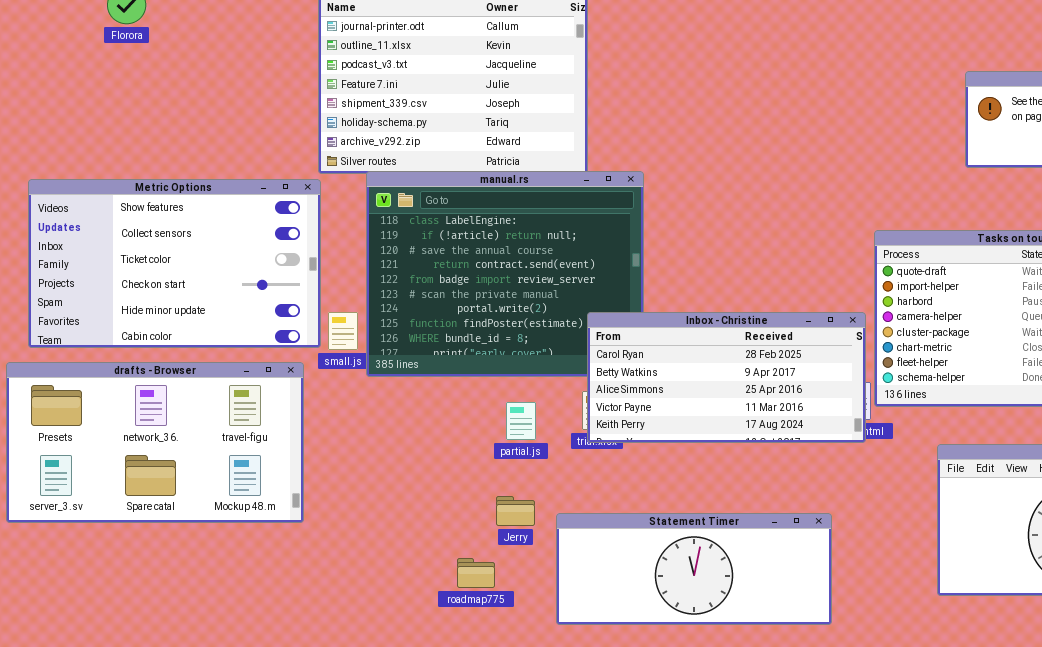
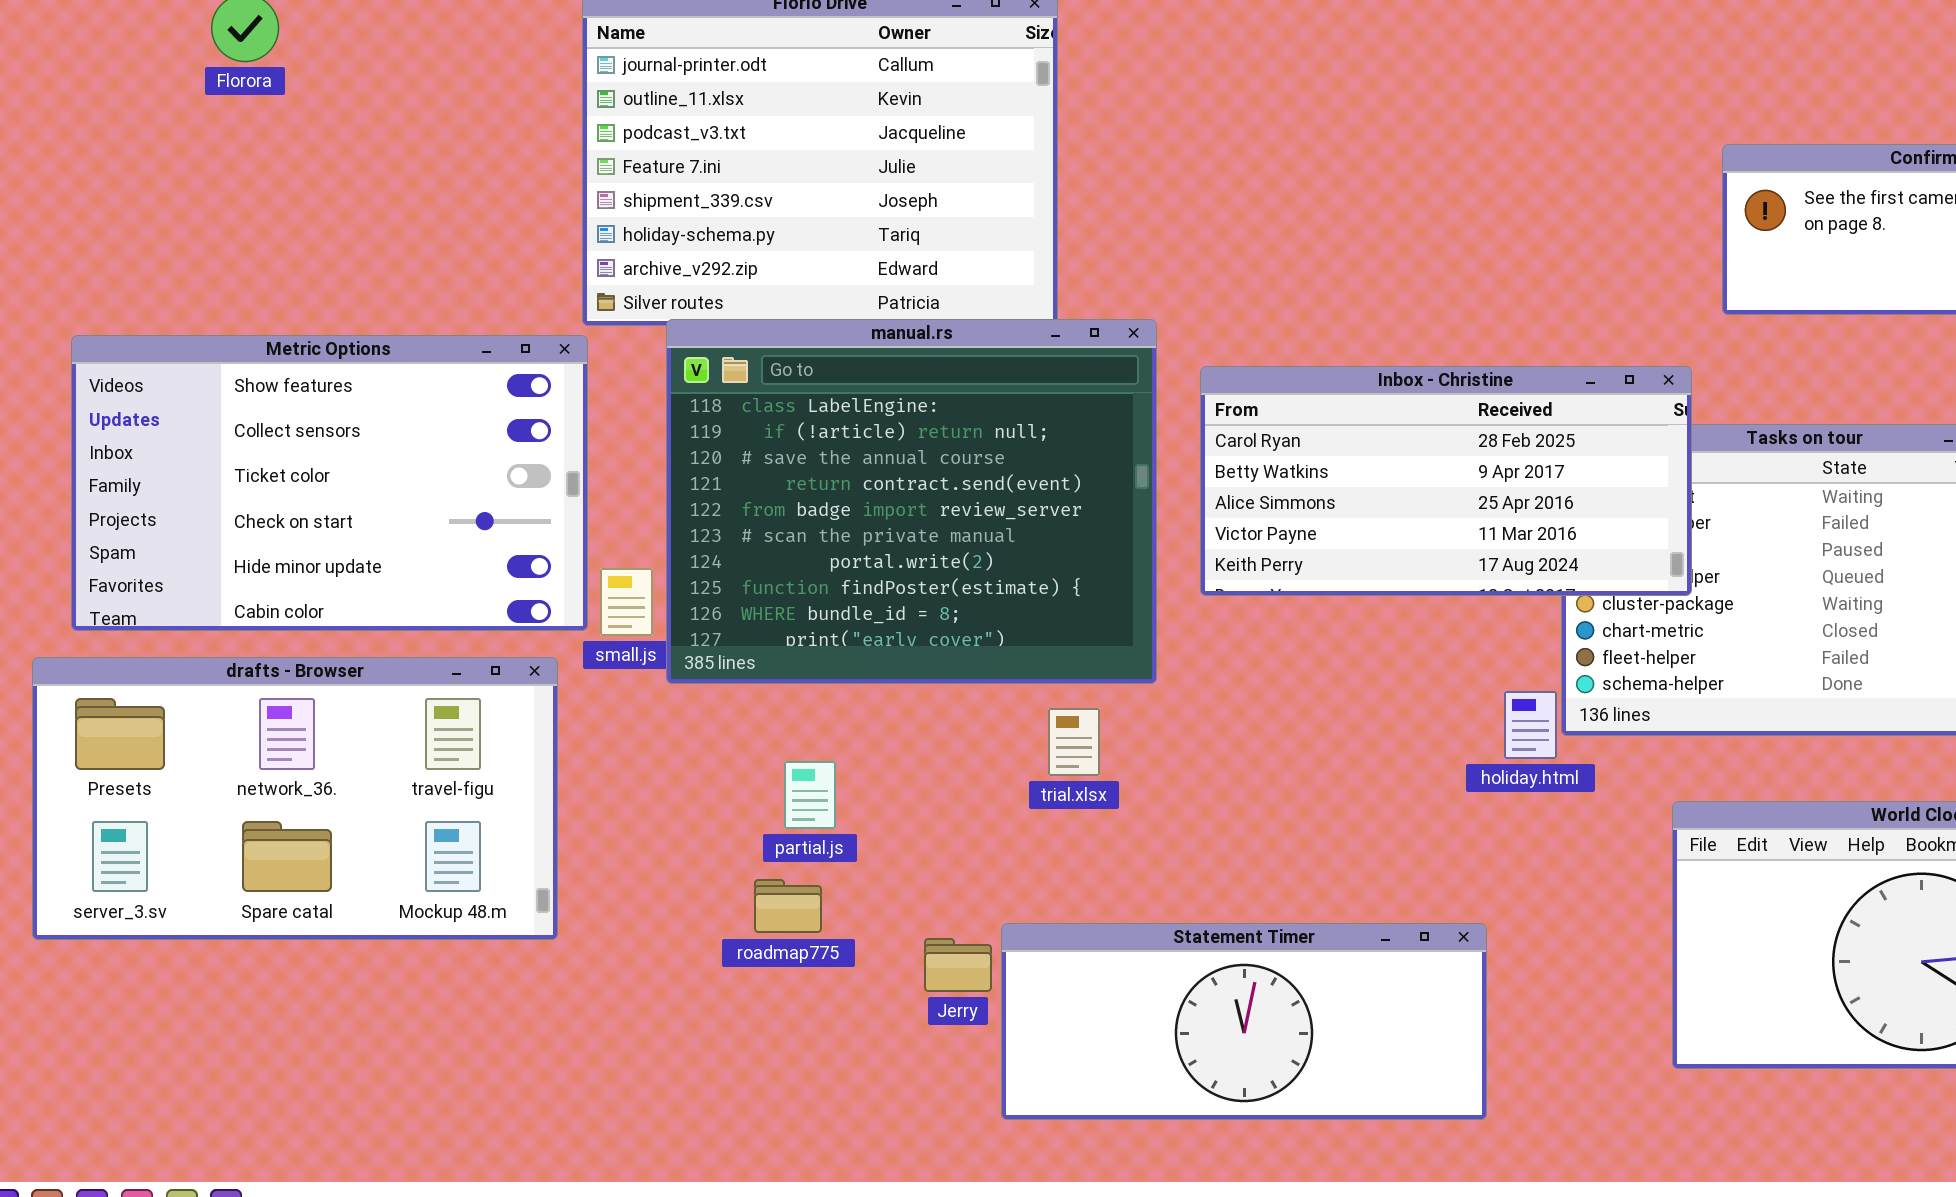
Inbox - Christine: [587,312,866,443] -> [1200,366,1692,596], moved
partial.js: [506,402,536,440] -> [784,761,836,829], moved
Jerry: [496,496,535,526] -> [924,938,992,992], moved
roadmap775: [457,558,495,588] -> [754,879,822,933], moved

